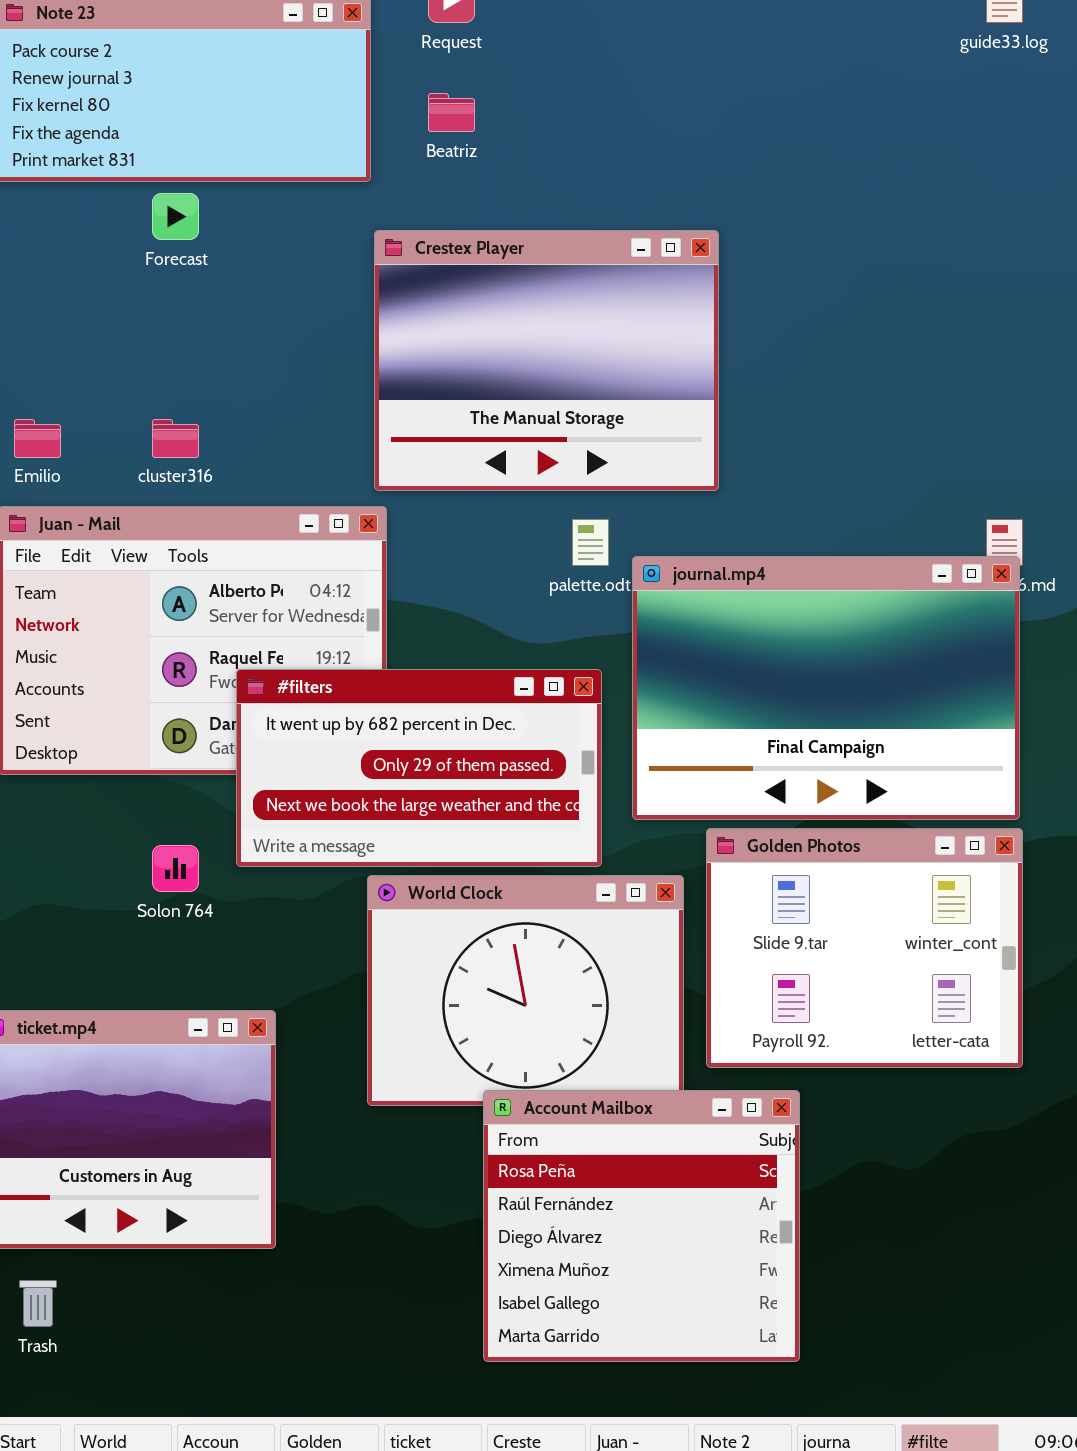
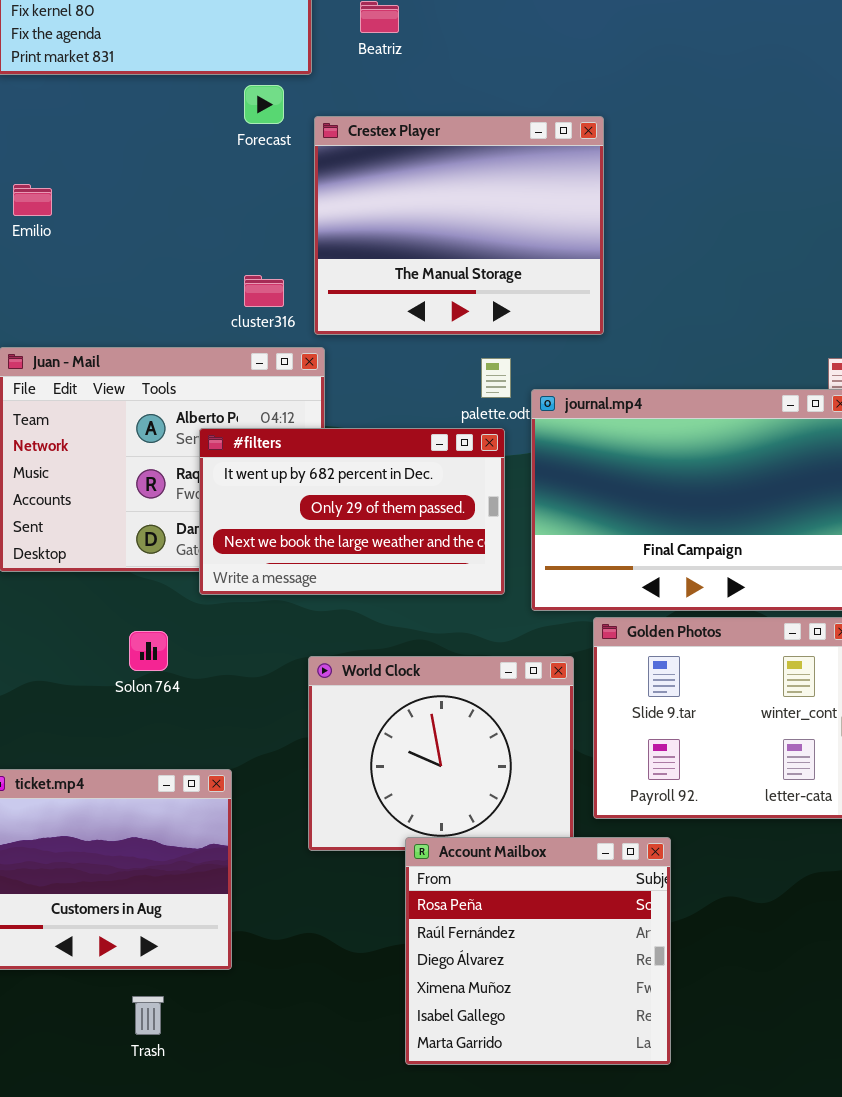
Forecast: [152,193,199,240] -> [244,85,284,124], moved
Emilio: [14,419,61,458] -> [13,184,52,216], moved
cluster316: [152,419,199,458] -> [244,275,284,307], moved
#filters: [236,669,602,867] -> [199,428,505,595], moved
Trash: [19,1280,57,1327] -> [132,996,164,1035], moved

